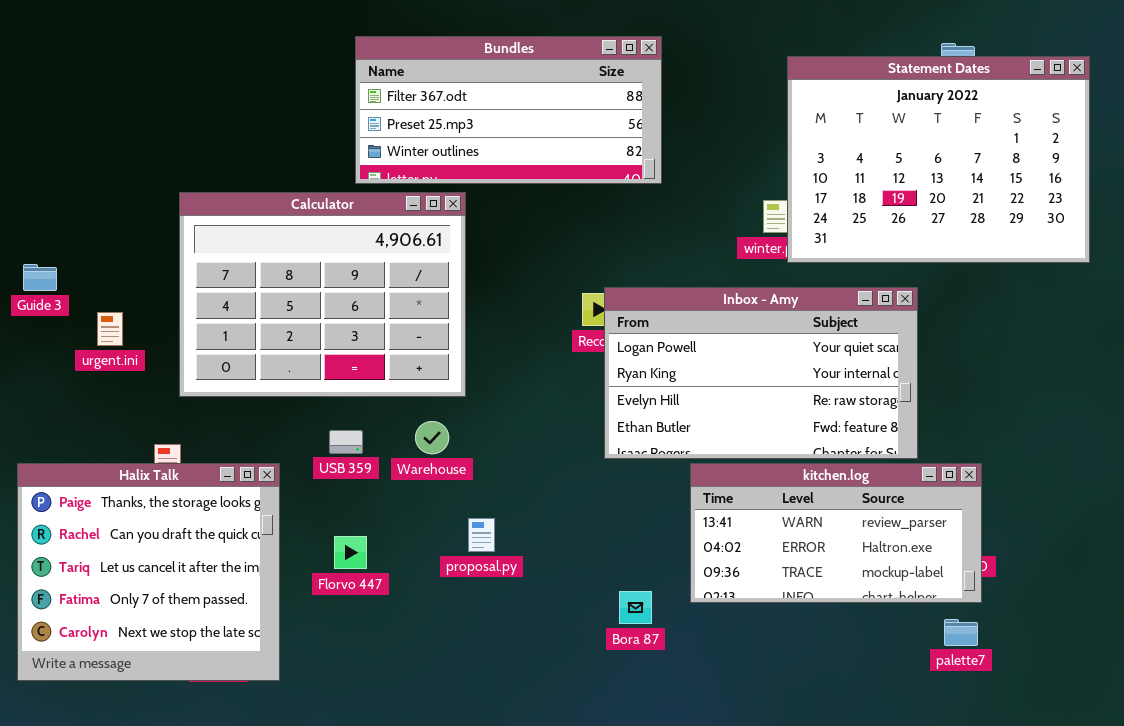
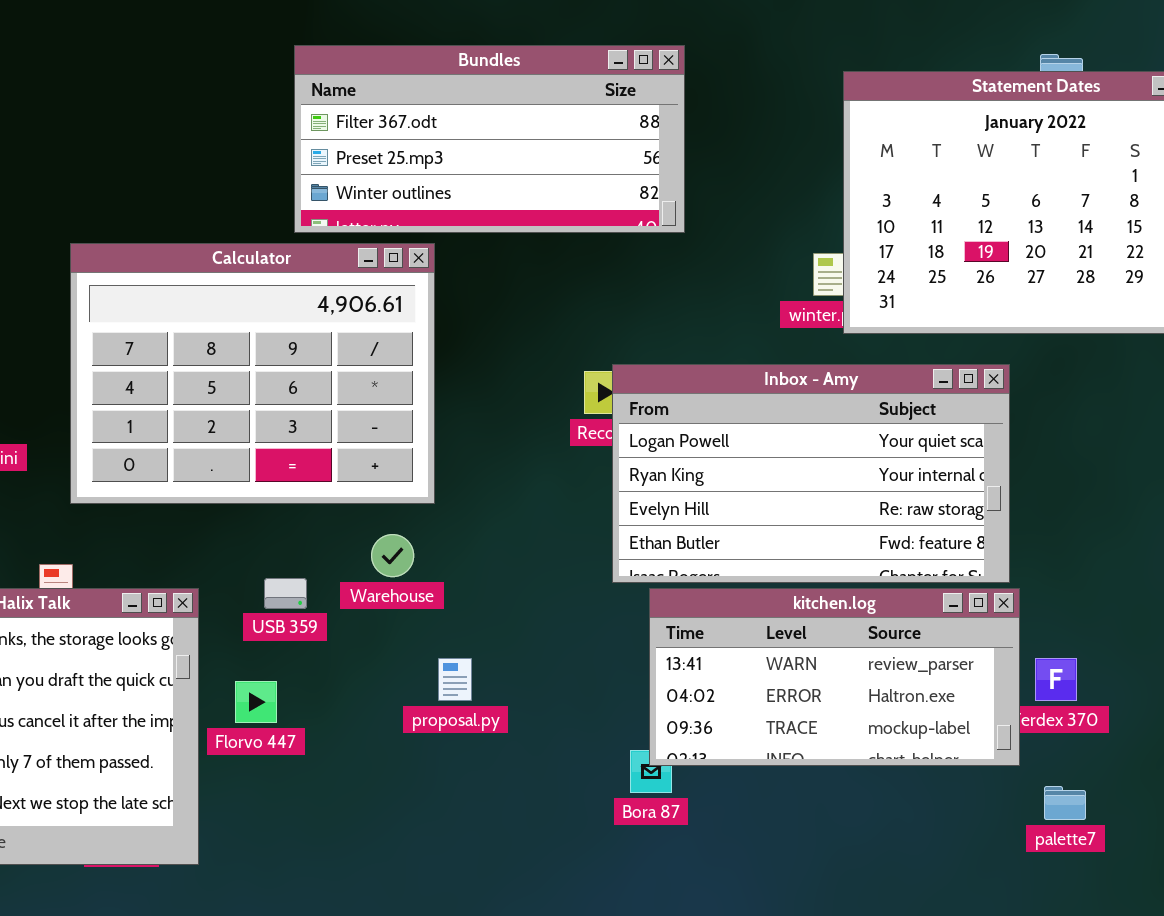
USB 359: [329,430,363,454] -> [264,578,307,609], moved
kitchen.log: [690,463,982,603] -> [649,588,1020,766], moved
Florvo 447: [334,536,367,569] -> [235,681,277,723], moved

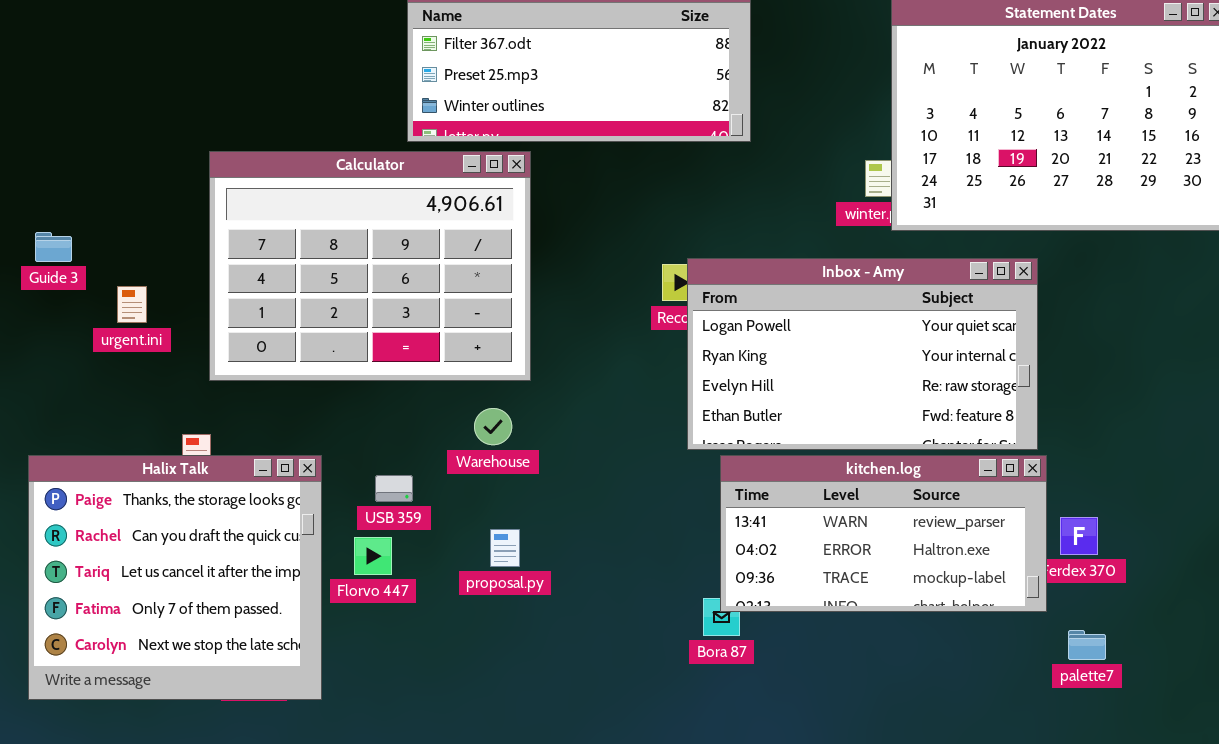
USB 359: [264,578,307,609] -> [375,475,413,502], moved
proposal.py: [438,658,472,701] -> [490,529,520,567], moved

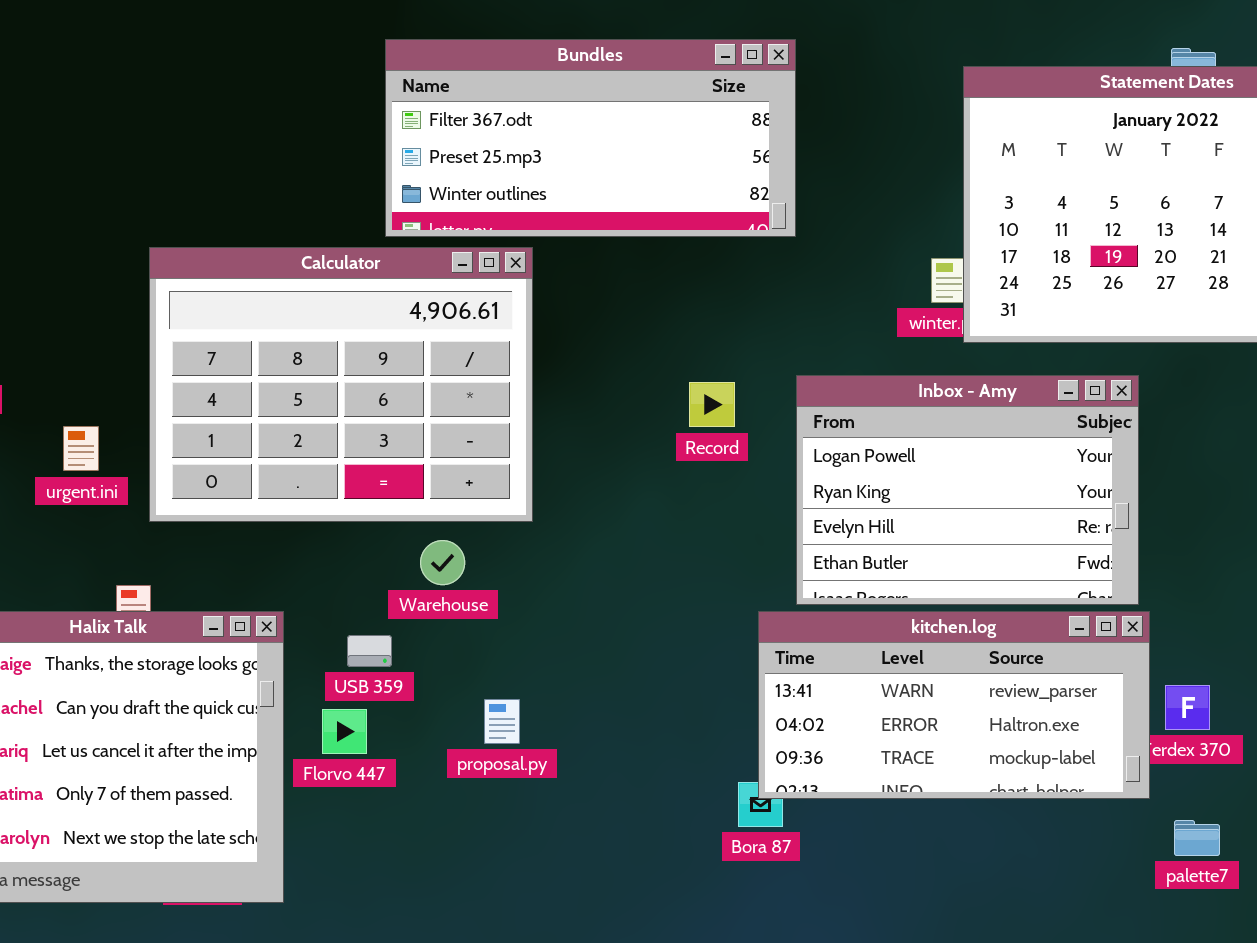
Inbox - Amy: [687,258,1038,450] -> [796,375,1139,605], resized
urgent.ini: [117,286,147,323] -> [63,426,99,471], moved
Warehouse: [474,408,512,445] -> [420,540,465,585], moved

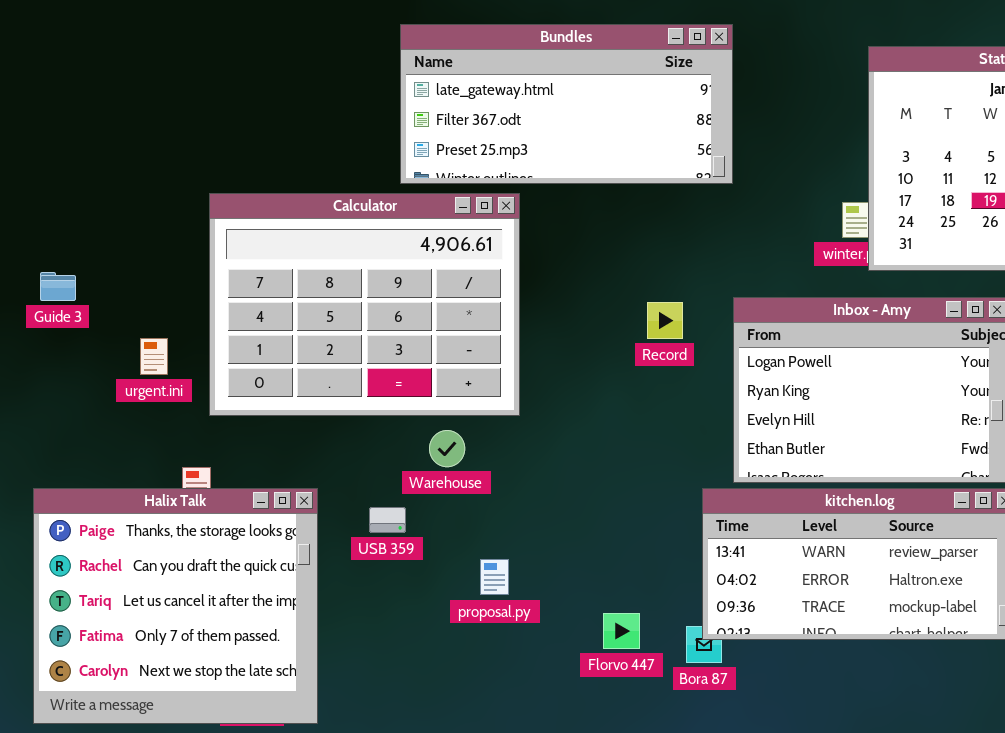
Bundles: [385,39,796,237] -> [400,24,733,184], scrolled up 1 row
Florvo 447: [322,709,367,754] -> [603,613,640,649], moved

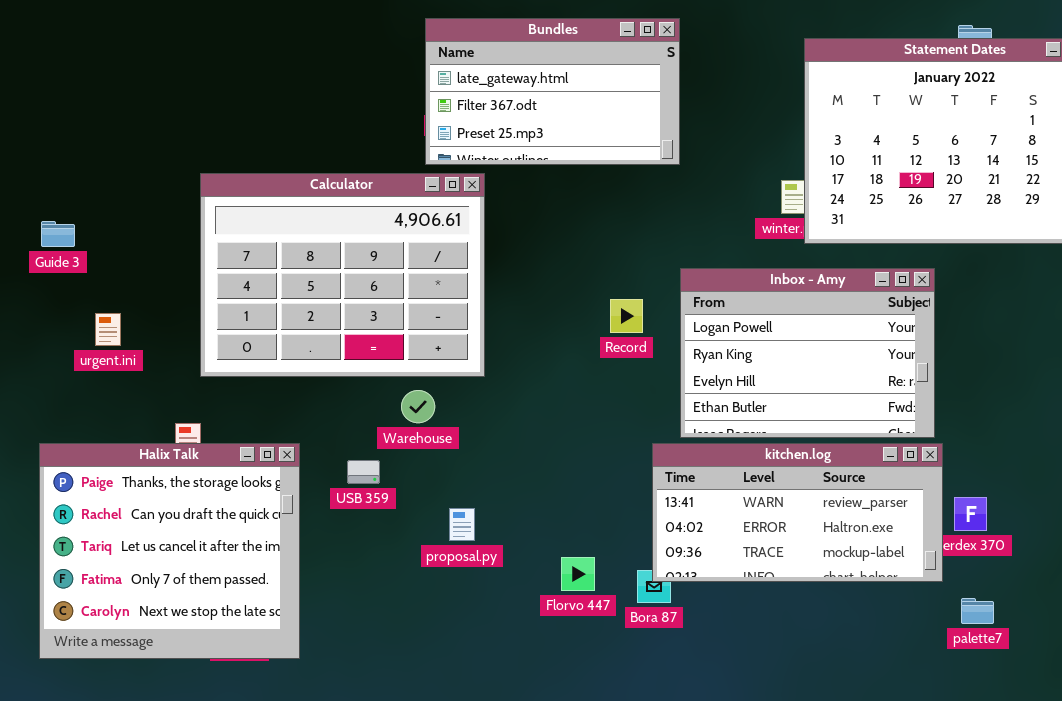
Bundles: [400,24,733,184] -> [425,18,680,165], resized
Guide 3: [40,272,76,301] -> [41,221,75,247], moved
Record: [647,302,683,339] -> [610,299,643,333], moved
urgent.ini: [140,338,168,375] -> [95,313,121,346], moved

